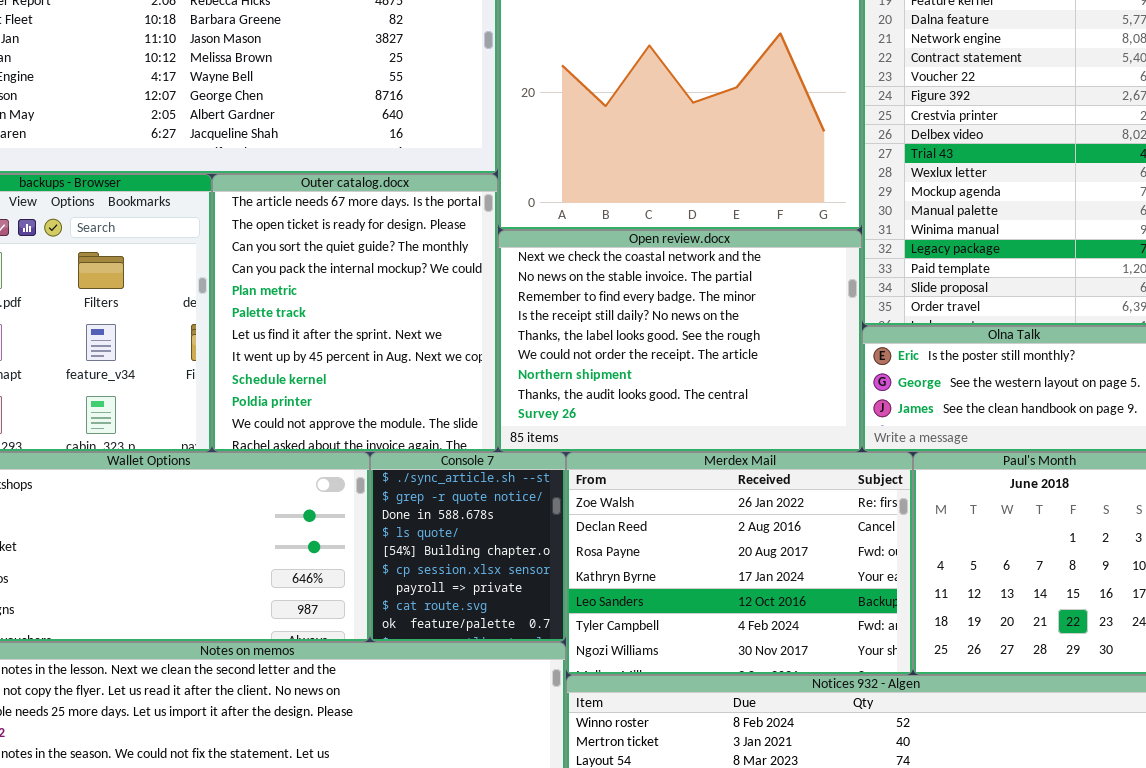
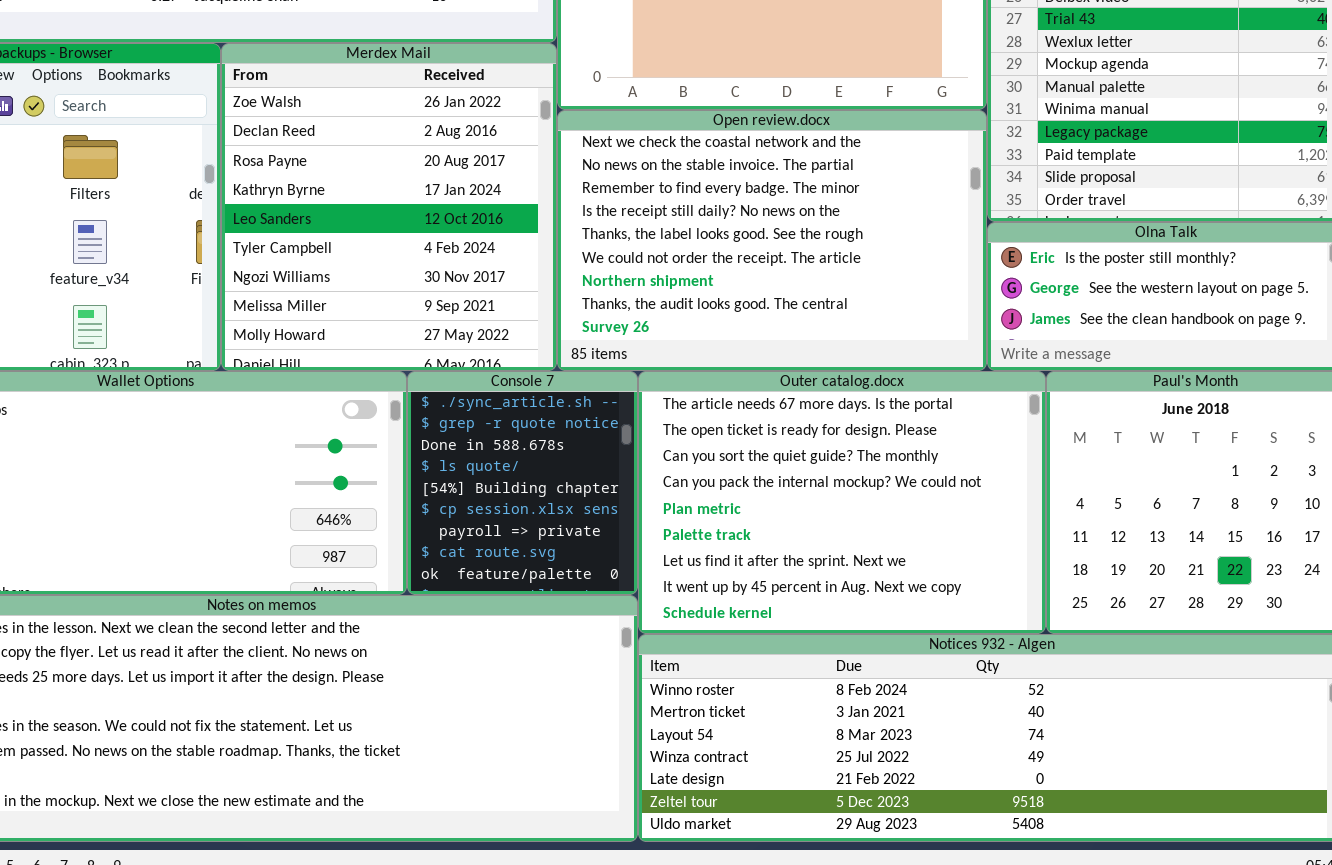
Outer catalog.docx: [212,174,498,452] -> [638,371,1046,634], moved, resized
Merdex Mail: [566,452,913,675] -> [221,43,557,371], moved, resized

